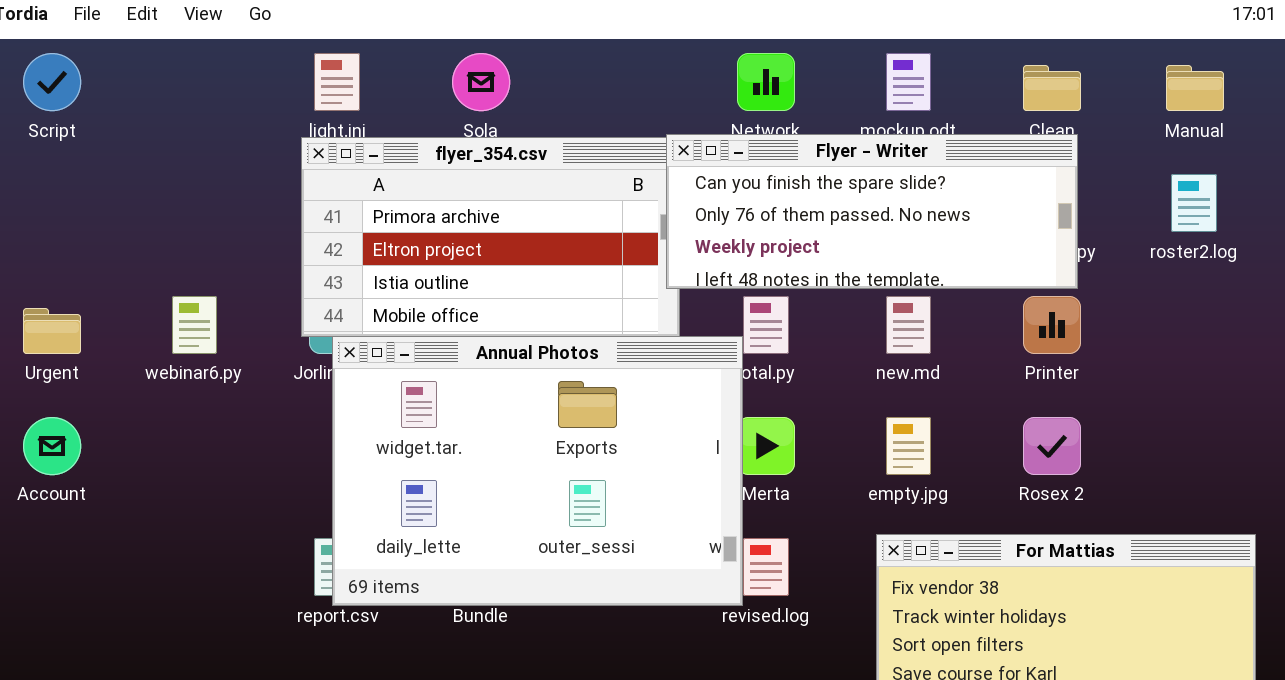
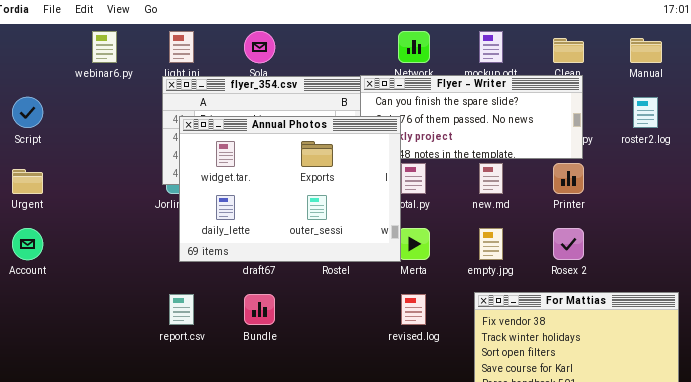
Script: [23,53,81,111] -> [12,97,43,128], moved
webinar6.py: [172,296,217,354] -> [92,31,117,63], moved
Annual Photos: [332,336,743,606] -> [179,116,401,262], moved

